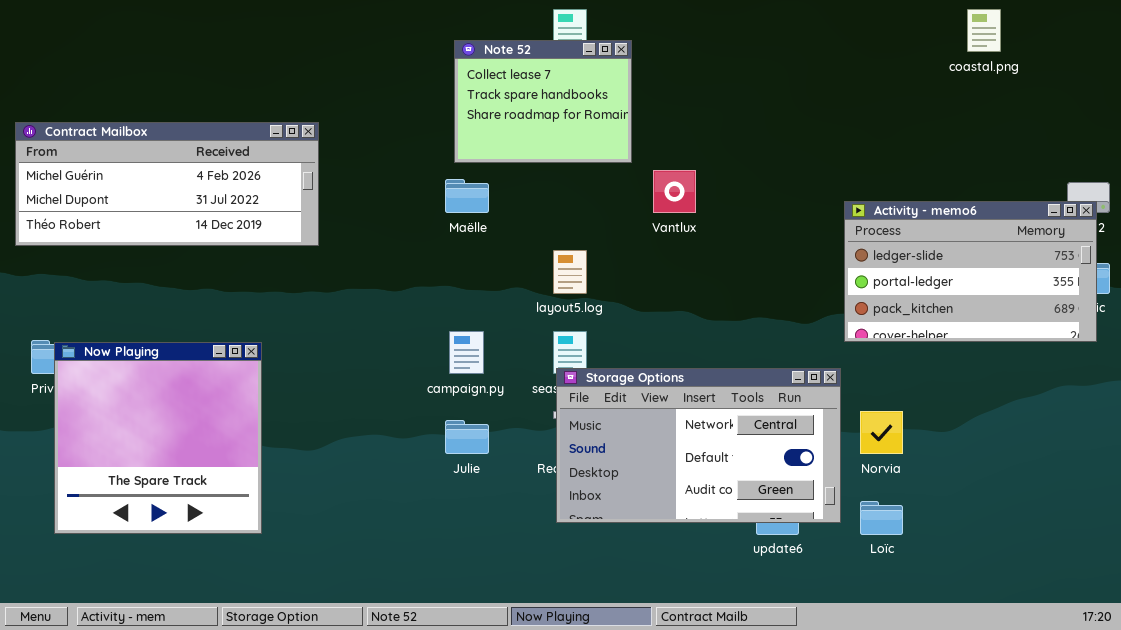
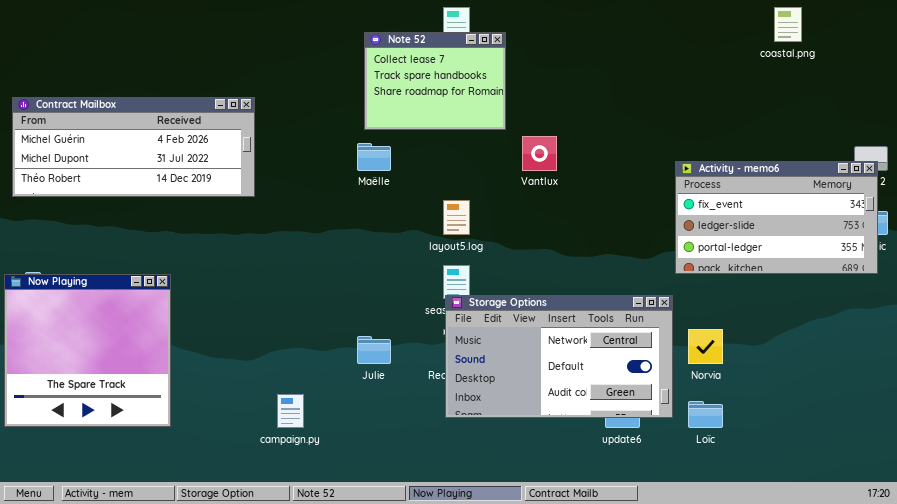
Activity - memo6: [844,201,1097,342] -> [675,161,878,274], scrolled up 1 row
campaign.py: [449,331,484,374] -> [277,394,304,428], moved
Now Playing: [54,342,262,534] -> [4,274,171,427], moved

